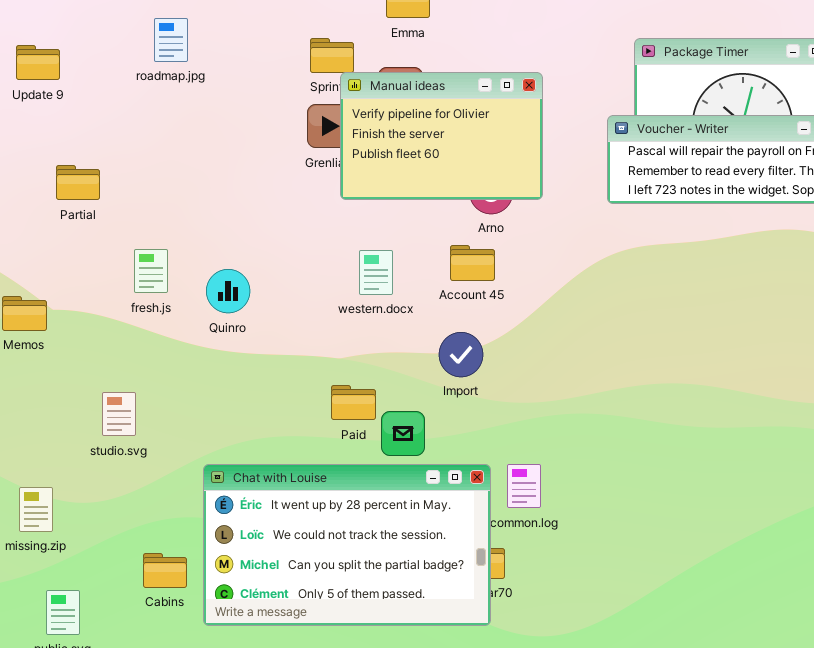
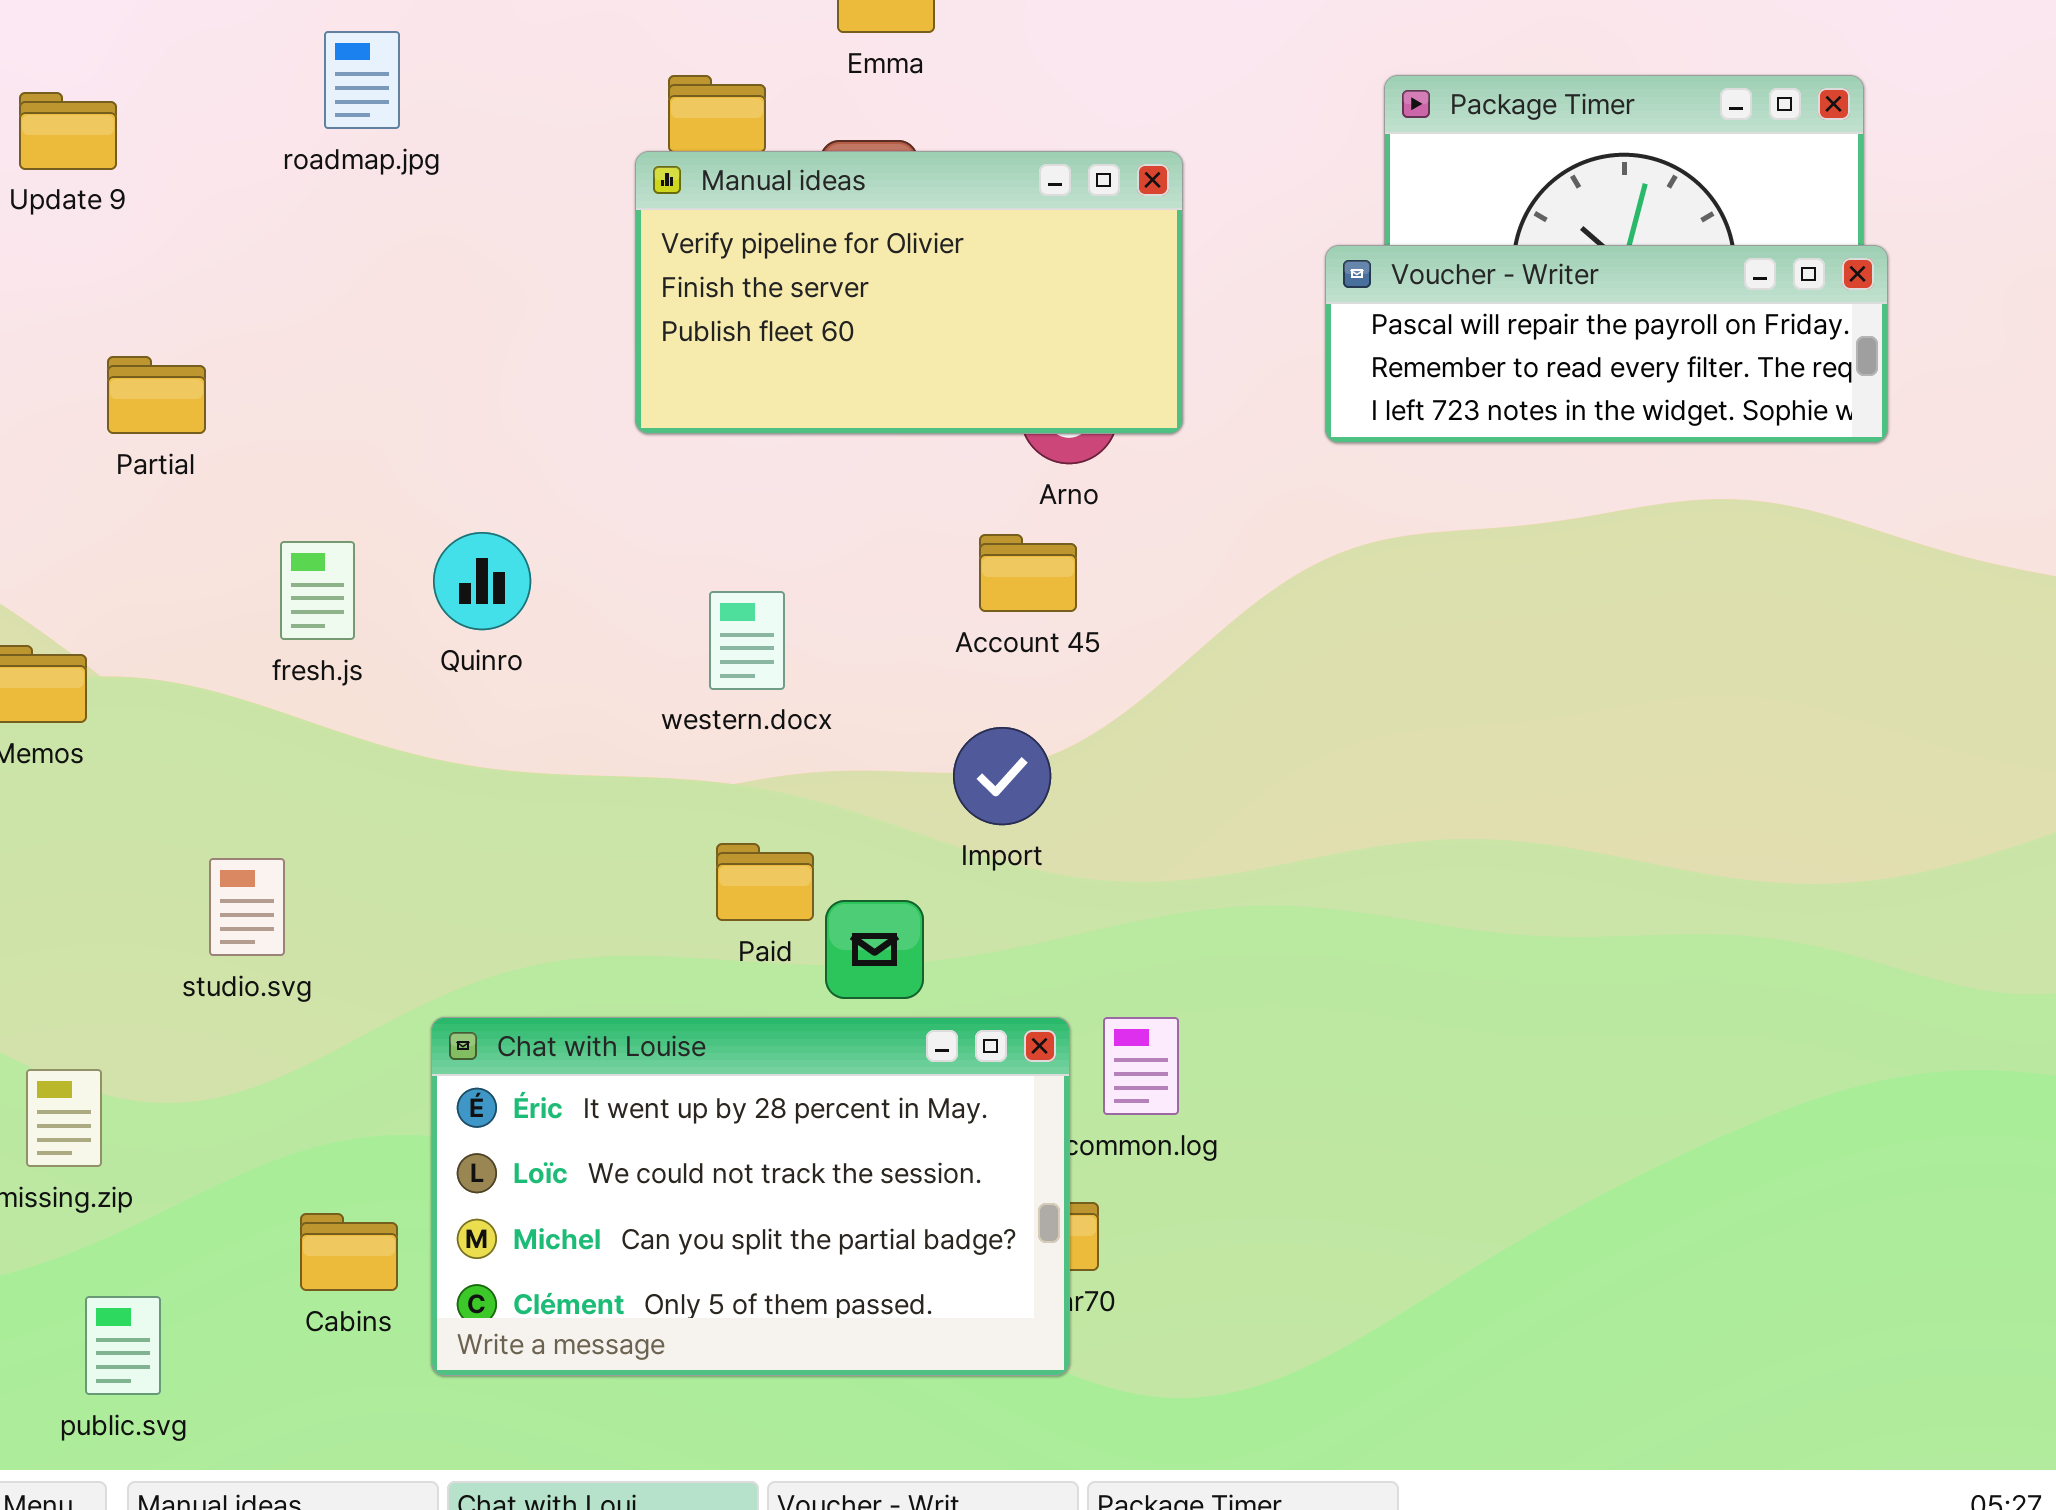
Manual ideas: [340,72,543,200] -> [635,151,1183,434], resized
western.docx: [359,250,393,295] -> [709,591,785,690], moved
Quinro: [206,269,250,313] -> [433,532,531,630], moved

